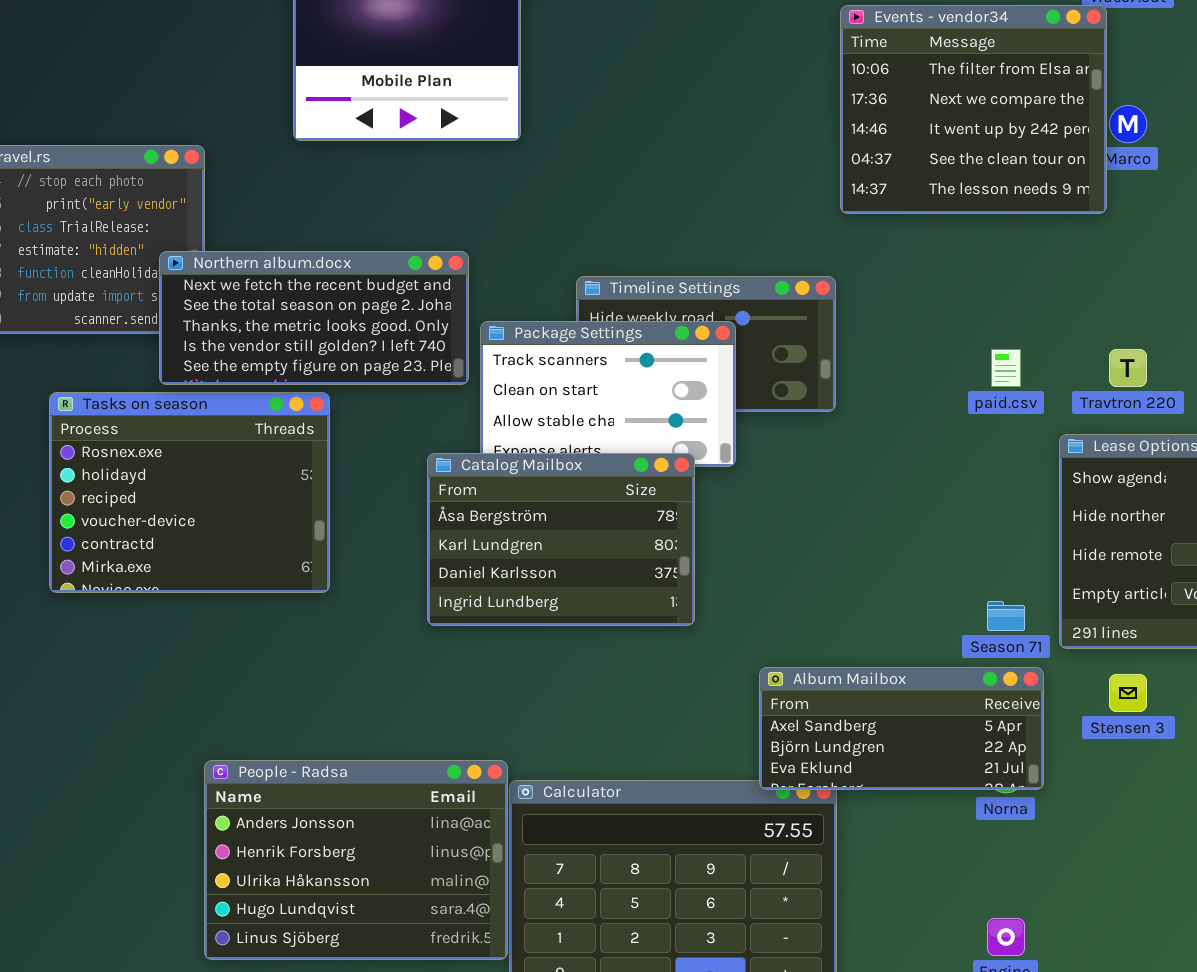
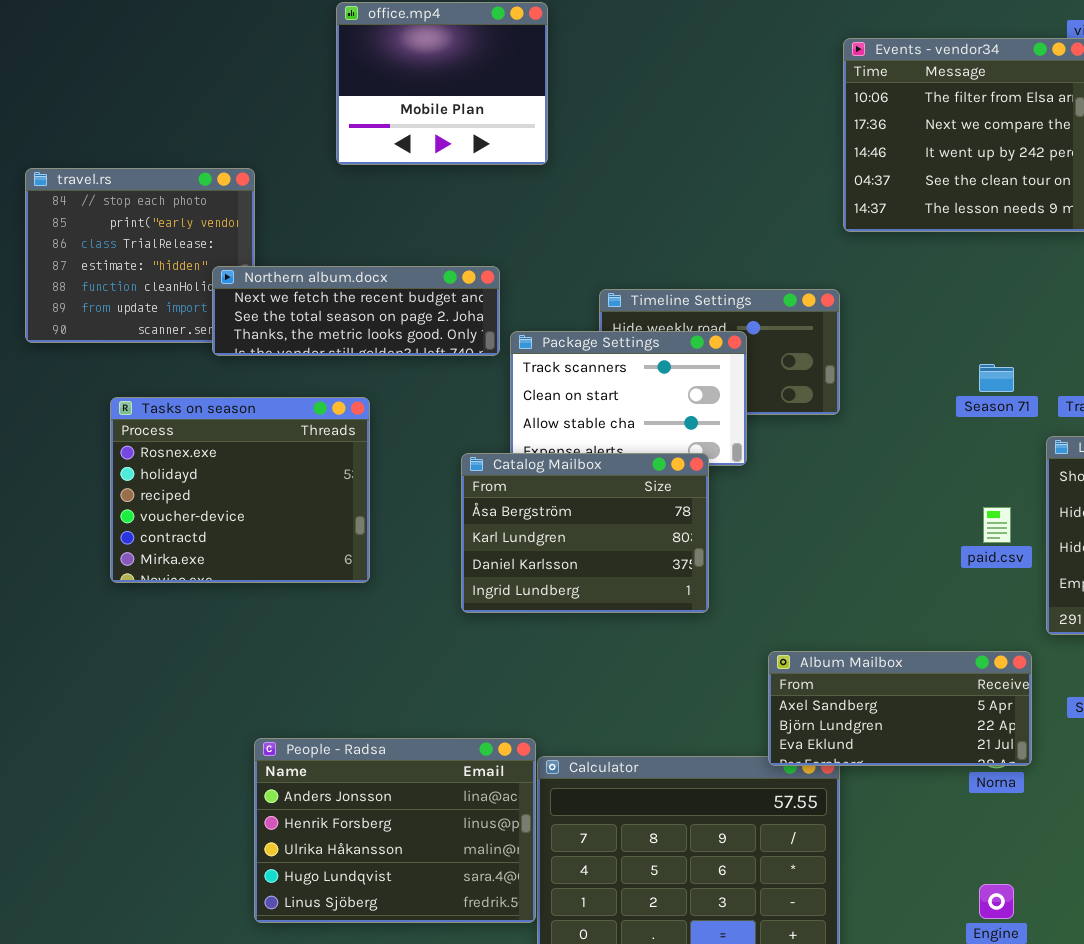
Northern album.docx: [159,251,469,385] -> [212,266,500,356], resized
paid.csv: [991,349,1021,387] -> [983,507,1011,543], moved
Season 71: [987,601,1025,631] -> [979,364,1014,392], moved

